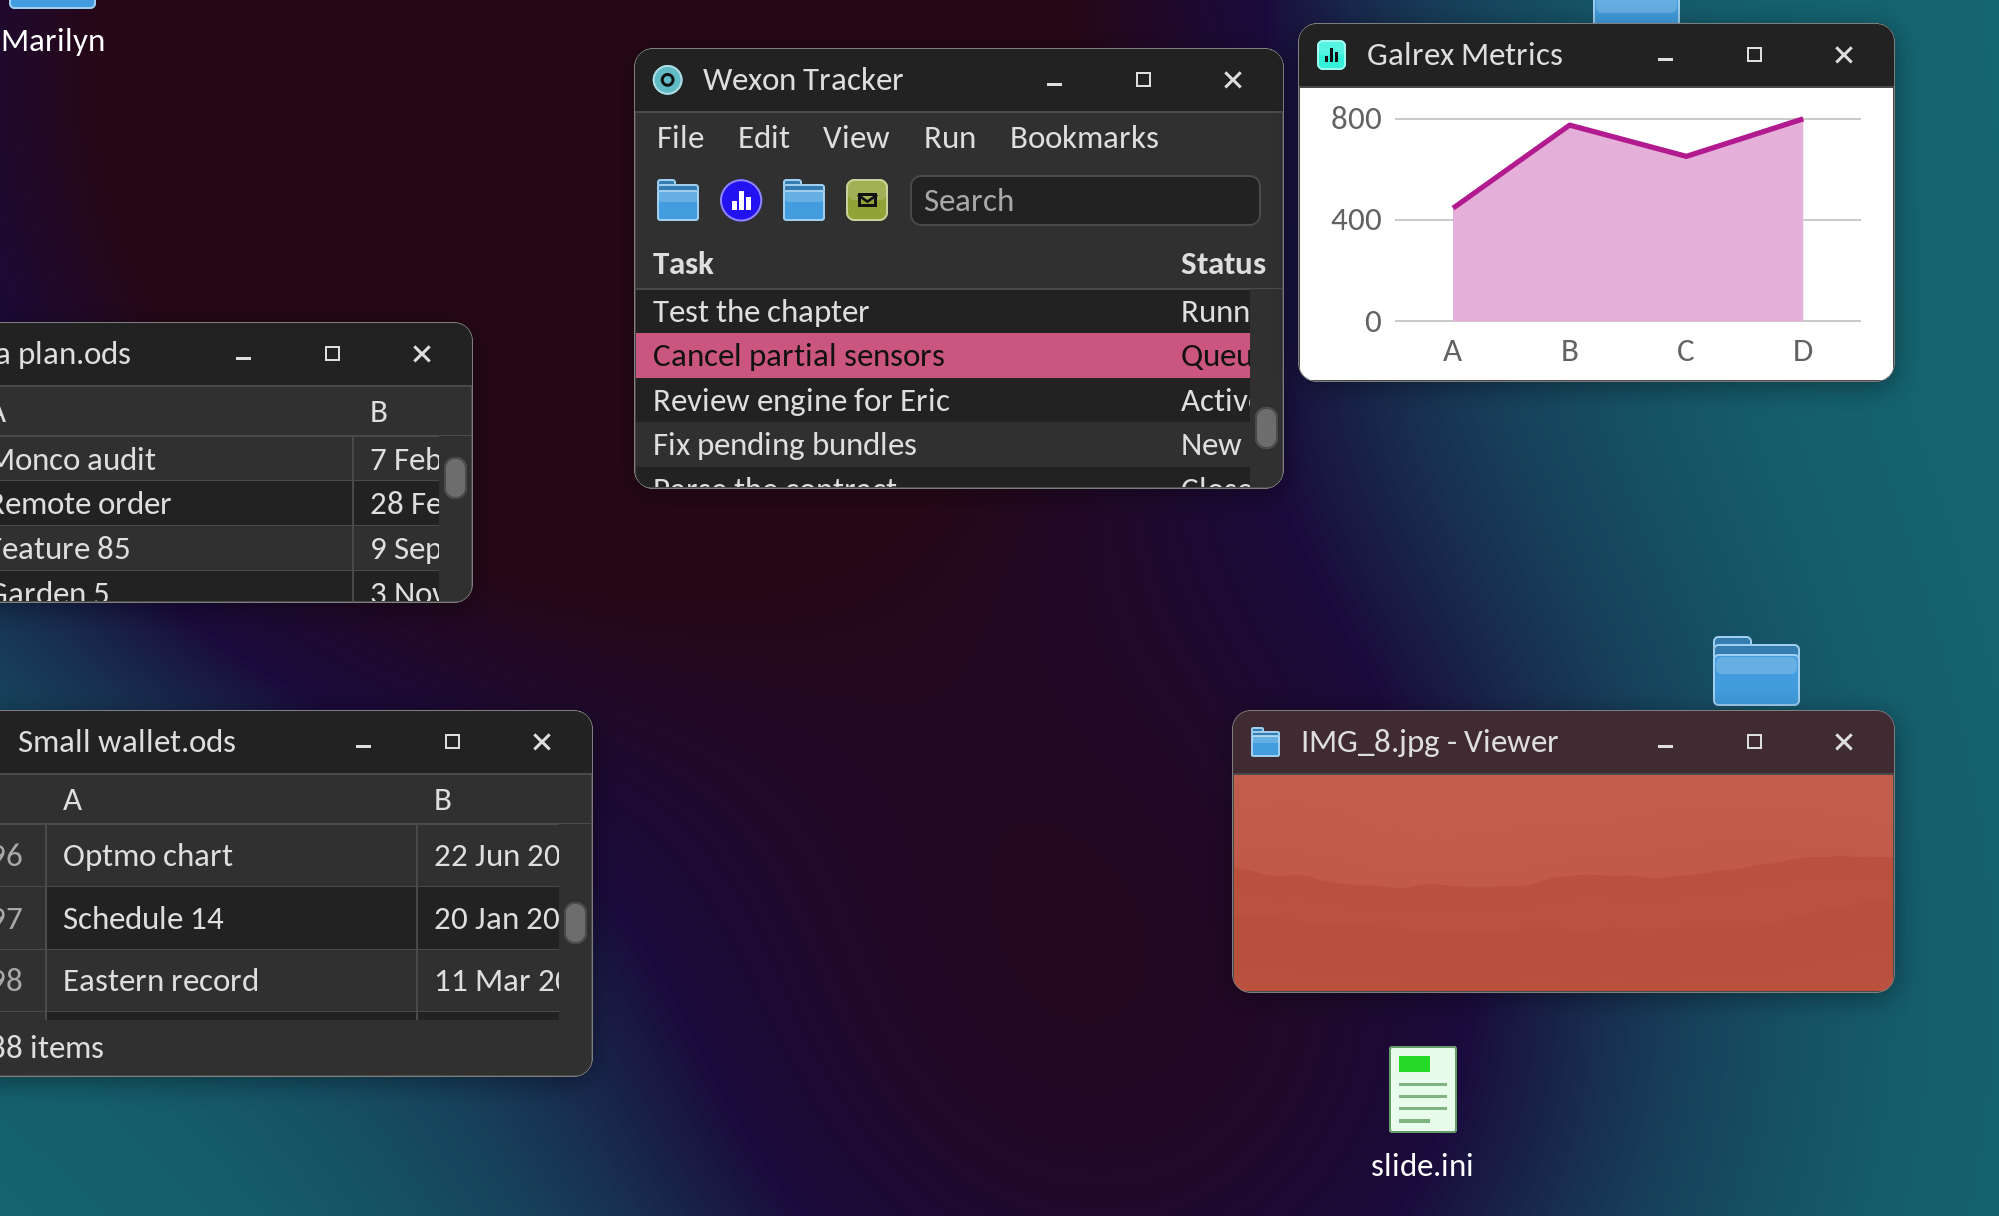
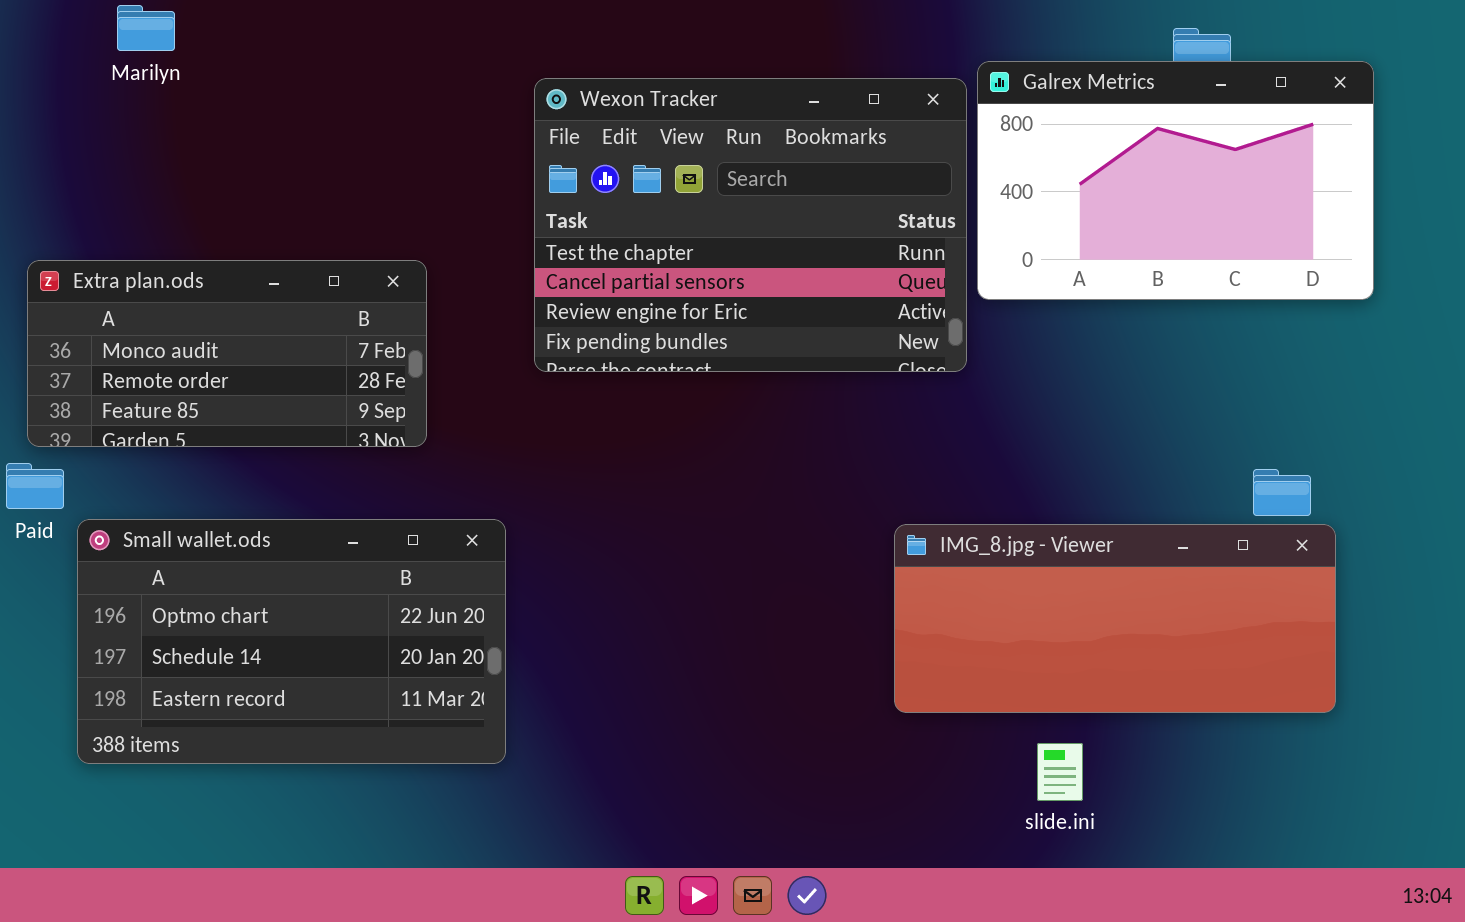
IMG_8.jpg - Viewer: [1232,710,1895,993] -> [894,524,1336,713], moved

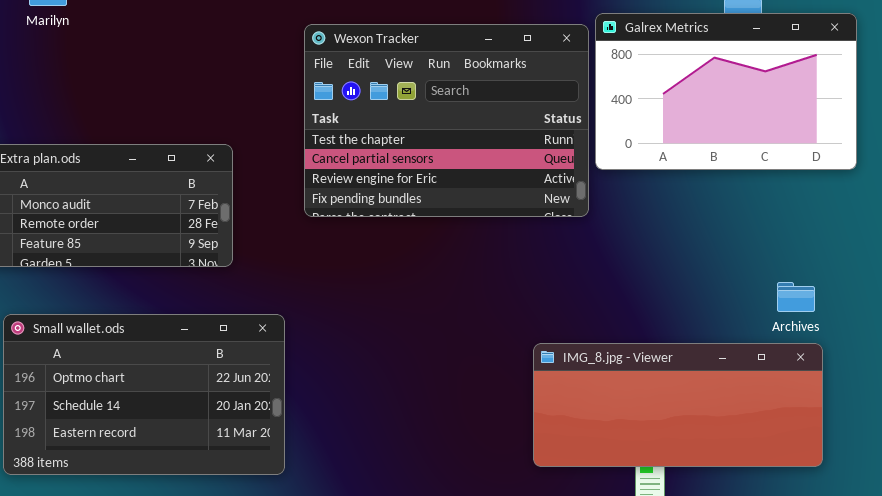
IMG_8.jpg - Viewer: [894,524,1336,713] -> [533,343,823,467], moved

